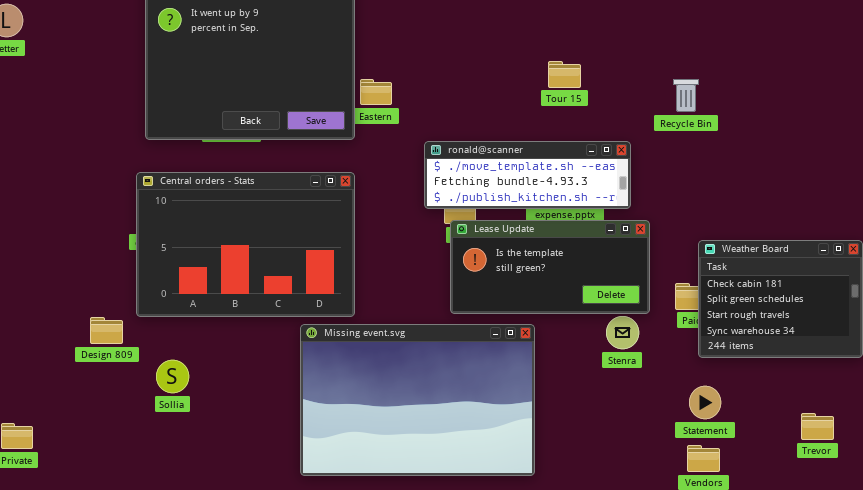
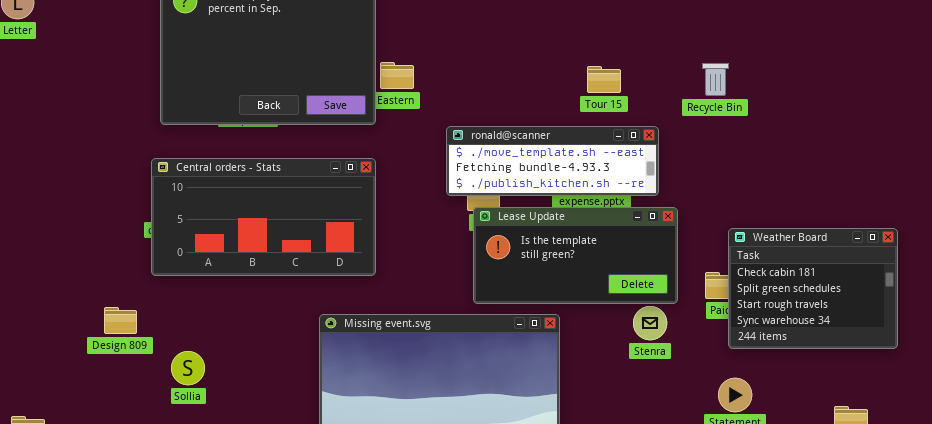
Tour 15: [548,61,581,88] -> [587,66,621,93], moved
Central orders - Stats: [136,172,355,317] -> [151,158,376,276], resized

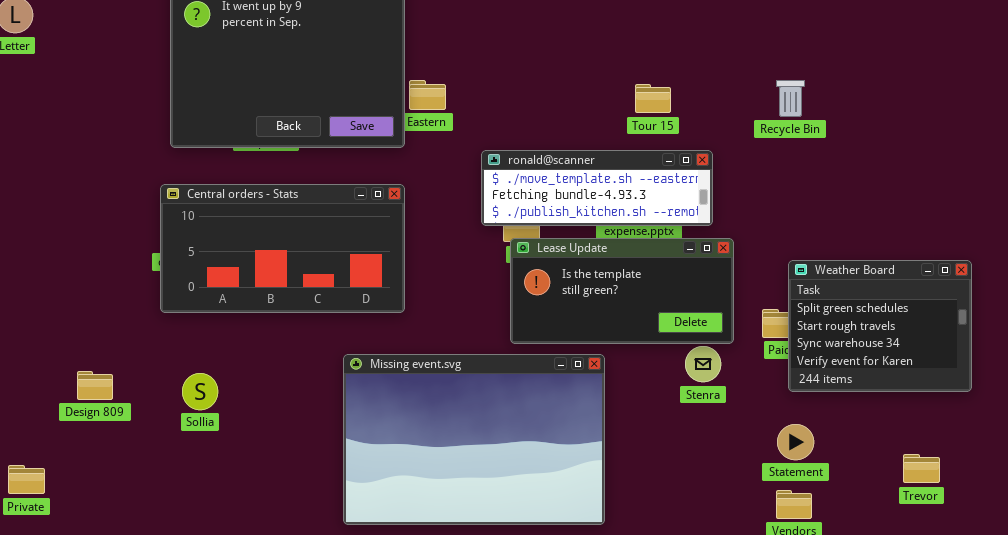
Recycle Bin: [702,63,729,96] -> [776,80,805,117], moved
Weather Board: [728,228,898,349] -> [788,260,972,392], scrolled down 1 row
Design 809: [104,307,137,334] -> [77,371,113,400], moved
Sollia: [171,351,205,385] -> [182,373,218,410], moved

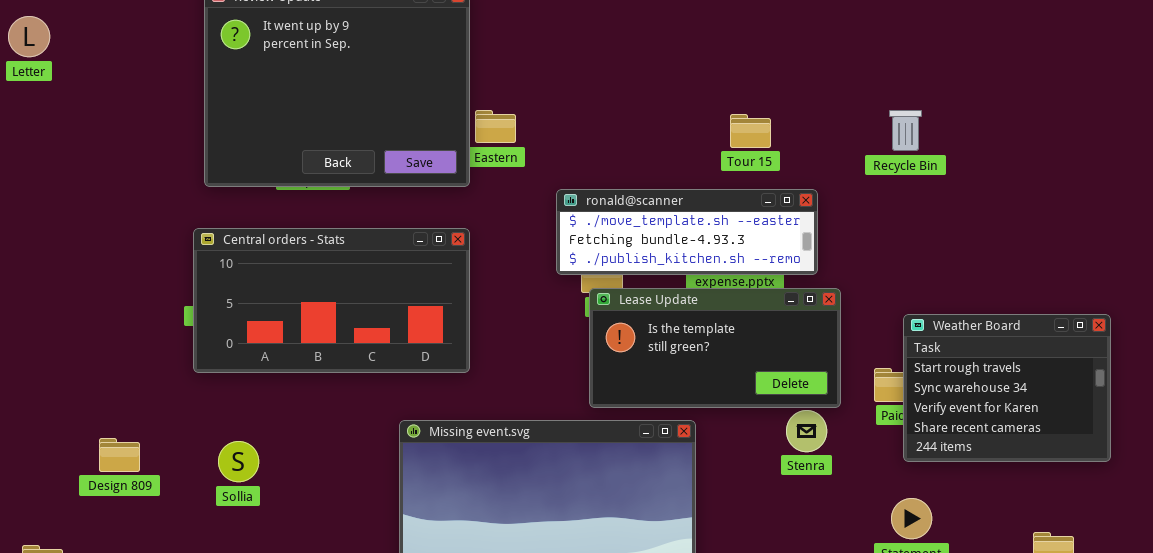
Weather Board: [788,260,972,392] -> [903,314,1111,462], scrolled down 1 row

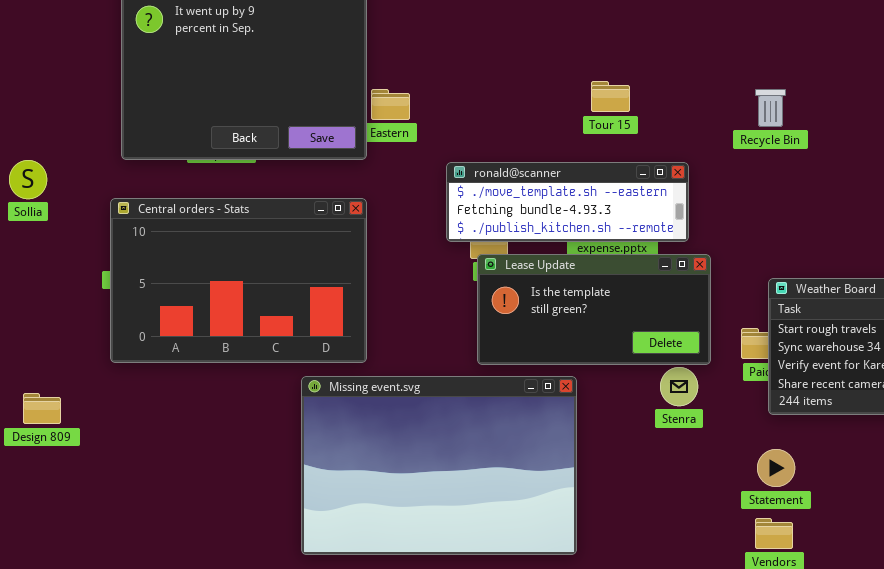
Tour 15: [730,114,771,148] -> [591,81,630,112], moved
Central orders - Stats: [193,228,470,373] -> [110,198,367,363], resized
Sollia: [218,441,259,482] -> [9,160,47,199], moved

